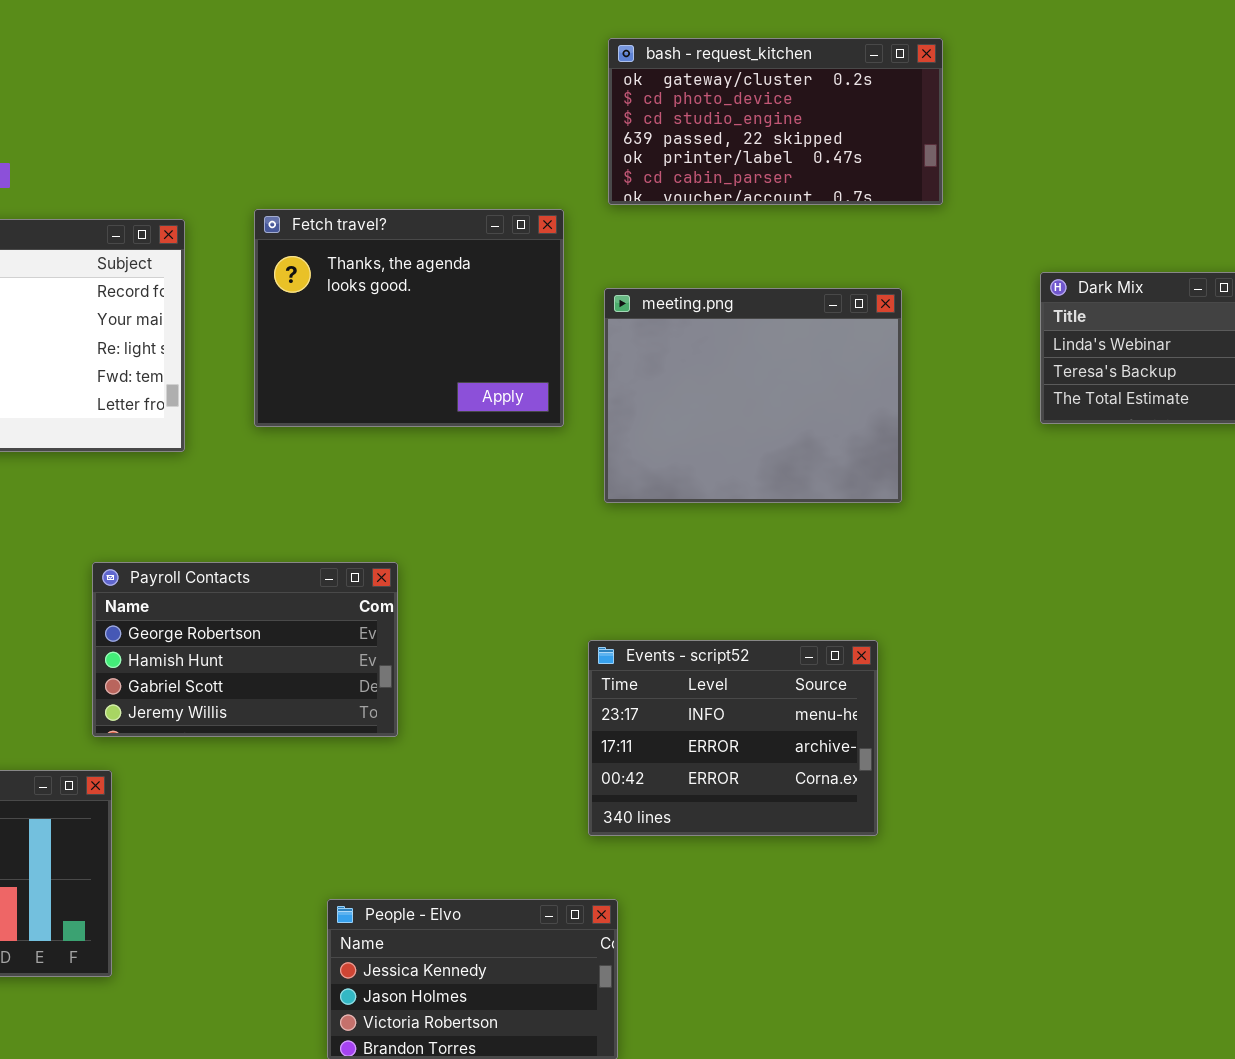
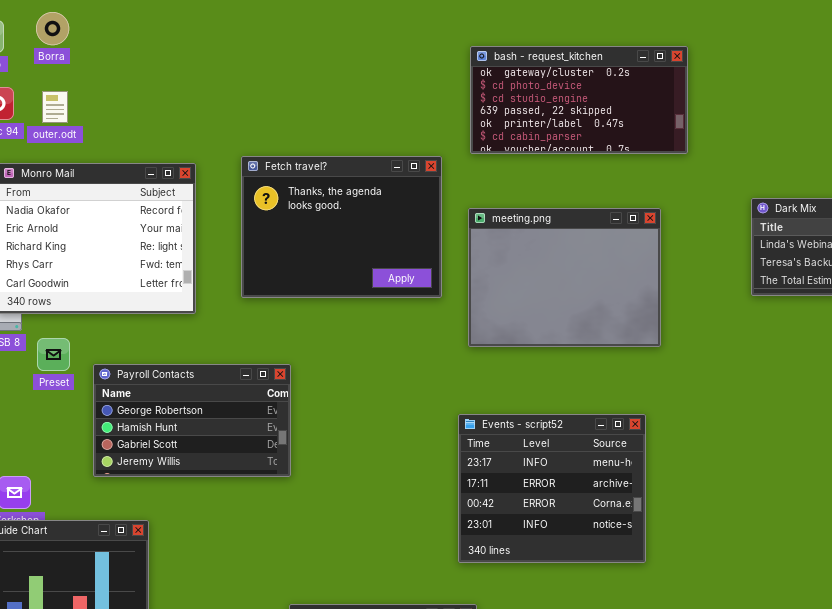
Payroll Contacts: [92,562,398,737] -> [93,364,291,477], moved
Events - script52: [588,640,878,836] -> [458,414,646,563], resized

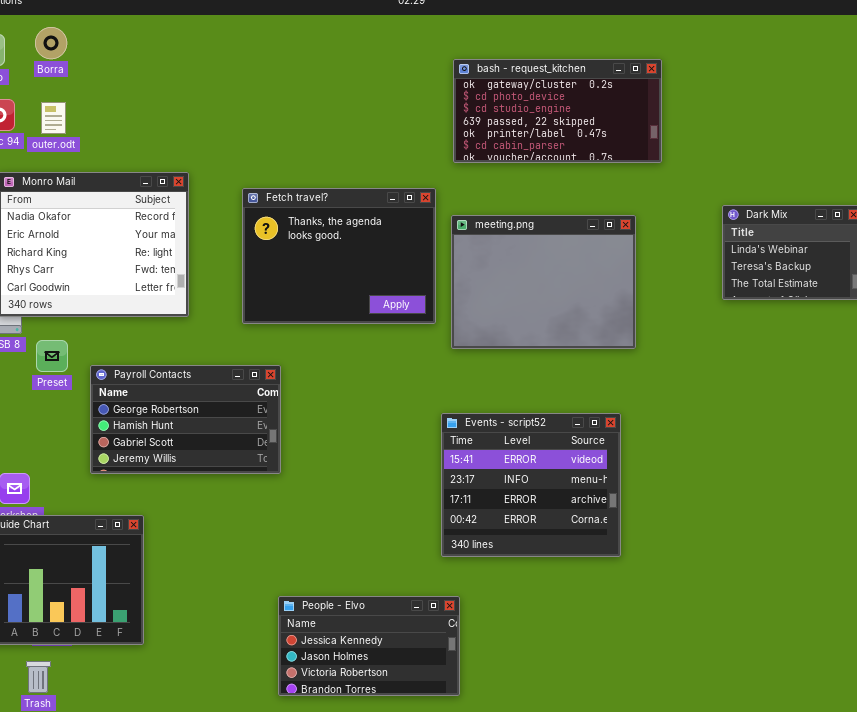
Fetch travel?: [241,156,442,298] -> [242,188,436,324], moved
Events - script52: [458,414,646,563] -> [441,413,621,557], scrolled up 1 row

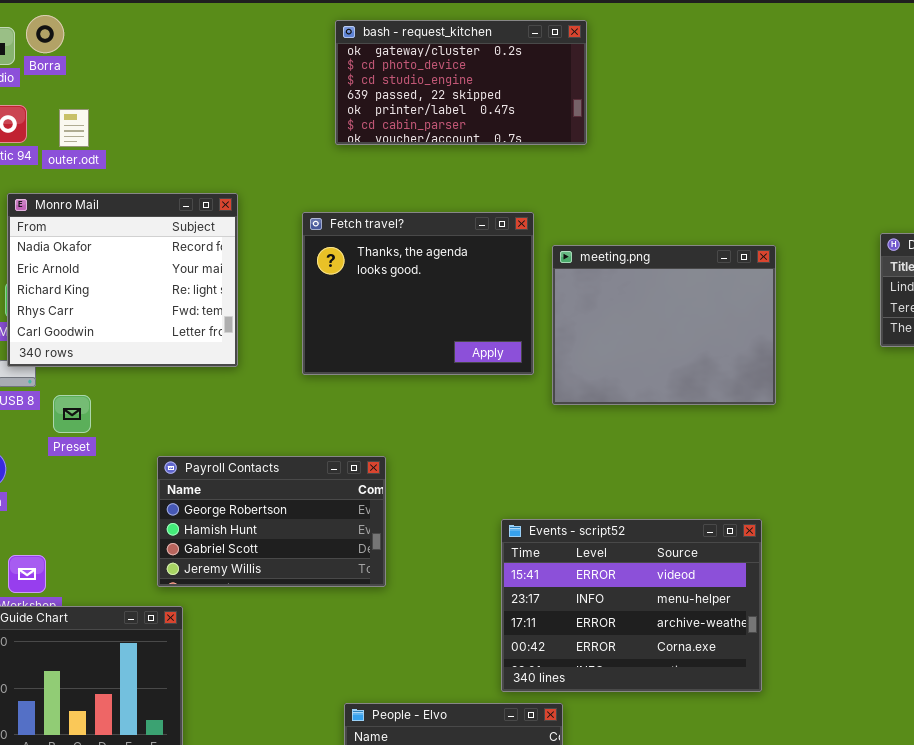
Borra: [35,27,67,59] -> [26,15,64,53], moved
bash - request_kitchen: [453,59,662,163] -> [335,20,587,145], moved
Payroll Contacts: [90,365,281,474] -> [157,456,386,587], moved
Events - script52: [441,413,621,557] -> [501,519,762,692], moved, resized

